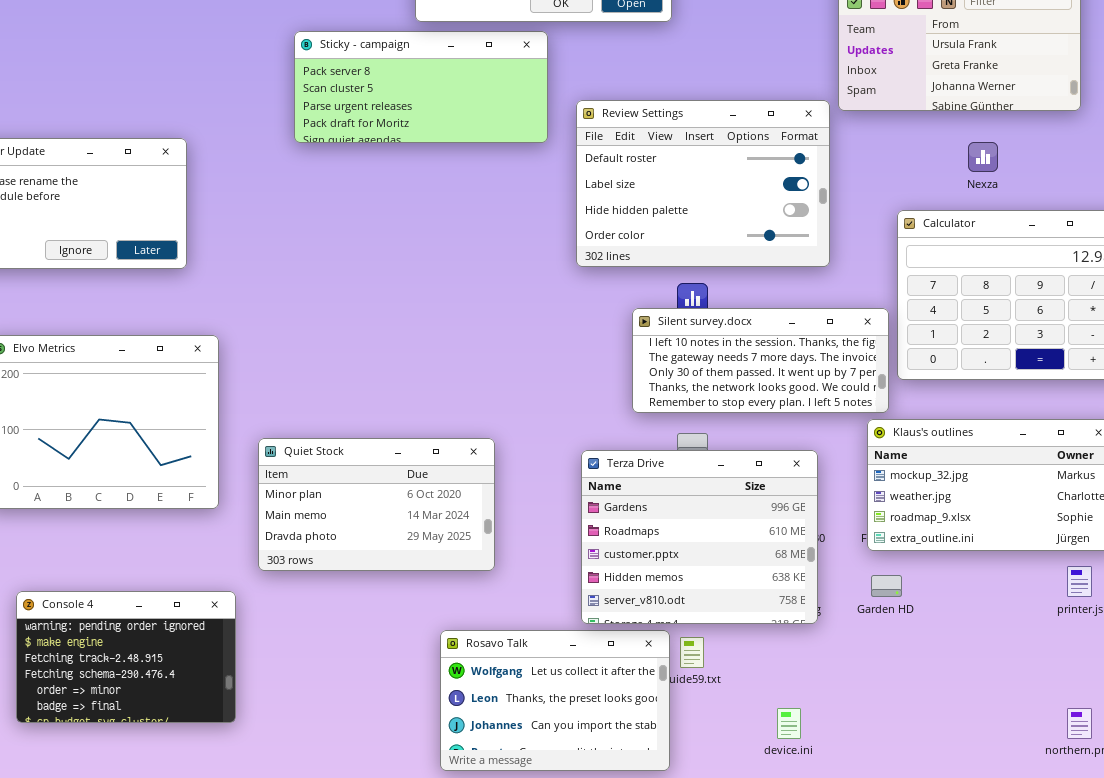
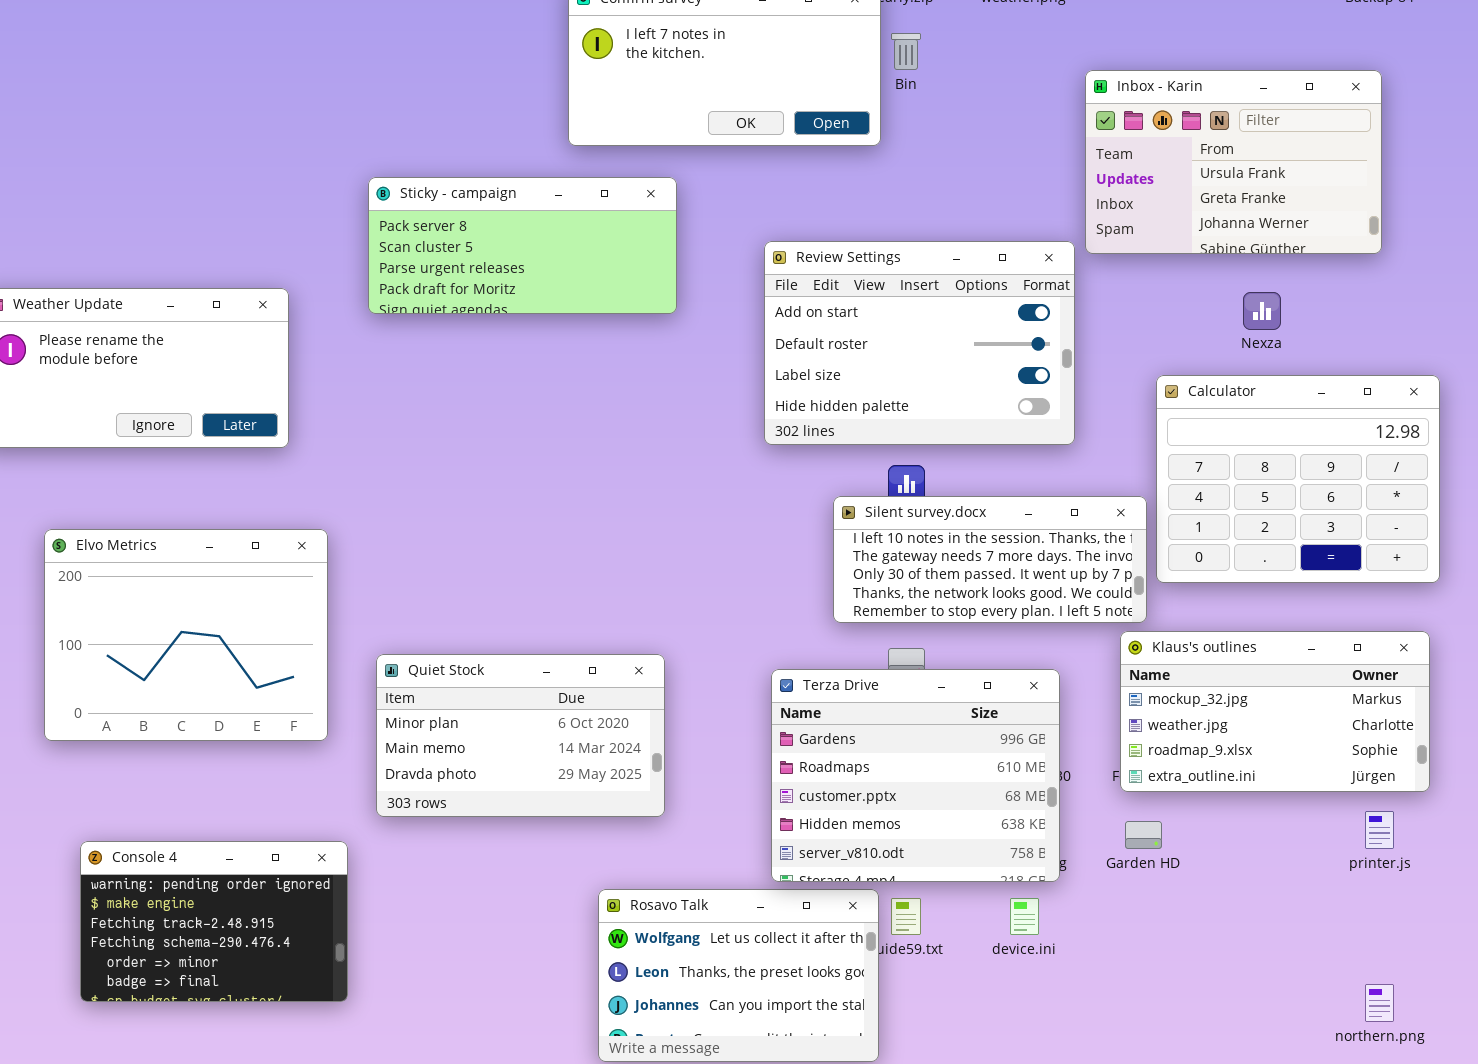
Sticky - campaign: [294,31,548,143] -> [368,177,677,314], moved
Review Settings: [576,100,830,267] -> [764,241,1075,445], scrolled up 1 row
device.ini: [777,708,801,739] -> [1010,898,1039,935], moved

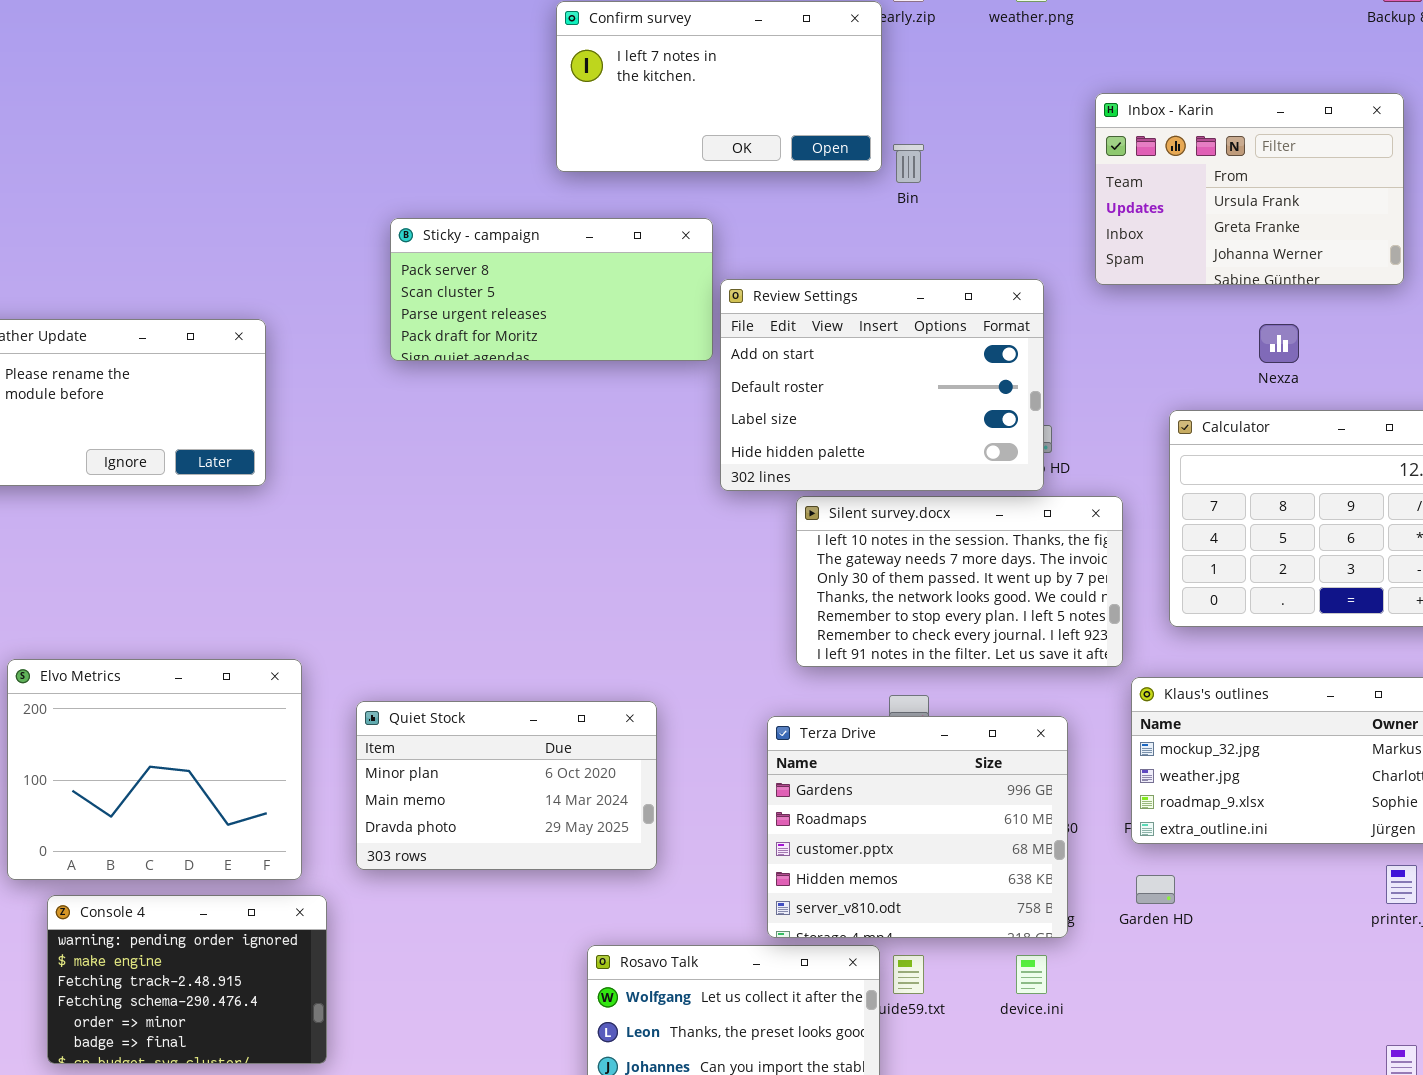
Bin: [891,33,921,70] -> [893,144,924,183], moved
Sticky - campaign: [368,177,677,314] -> [390,218,713,361], moved
Review Settings: [764,241,1075,445] -> [720,279,1044,491], moved
Silent survey.docx: [833,496,1147,623] -> [796,496,1123,667], moved, resized
Elvo Metrics: [44,529,328,741] -> [7,659,302,880], moved

